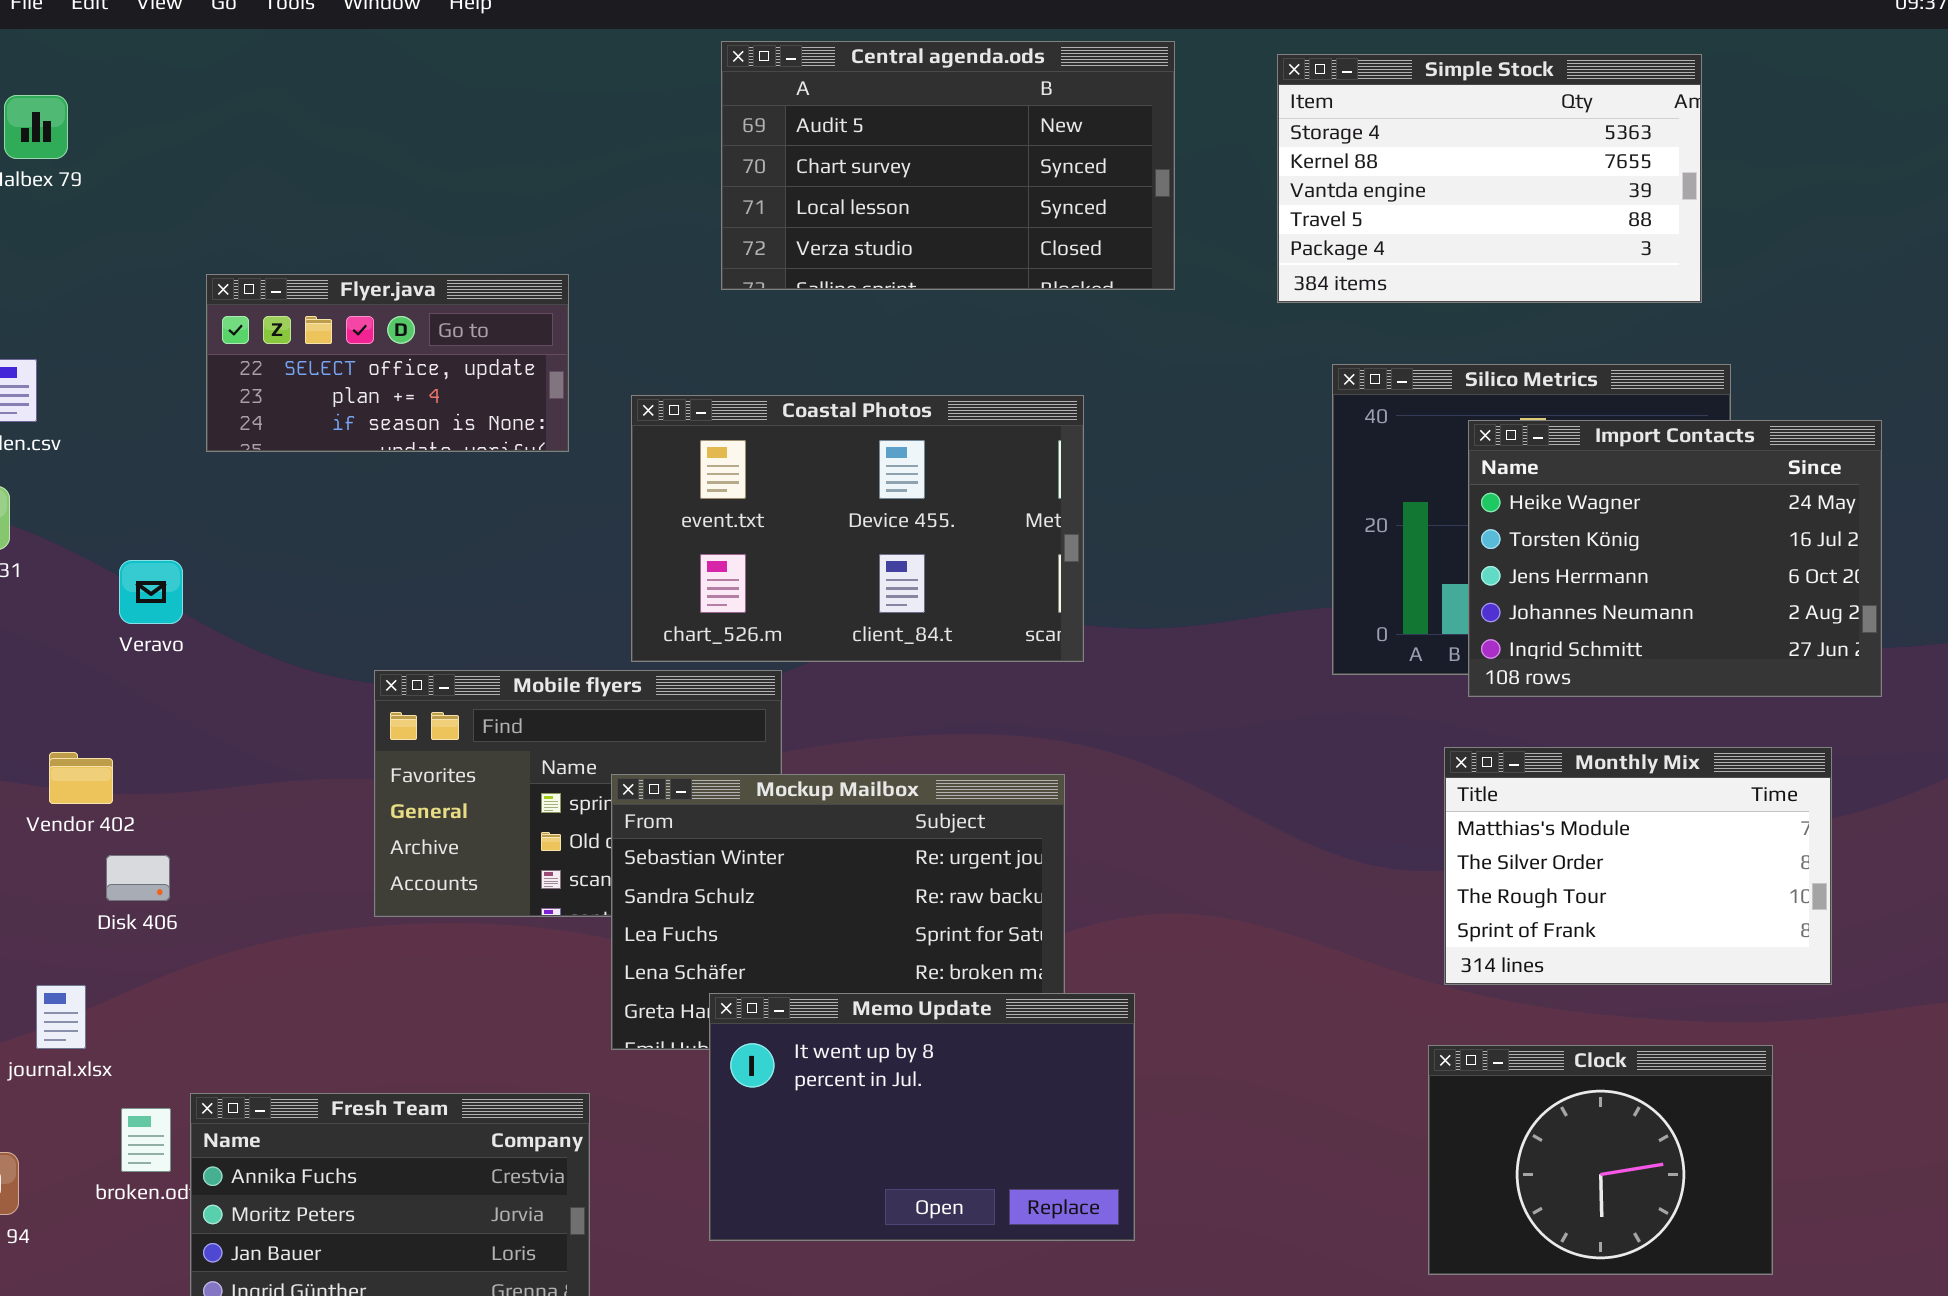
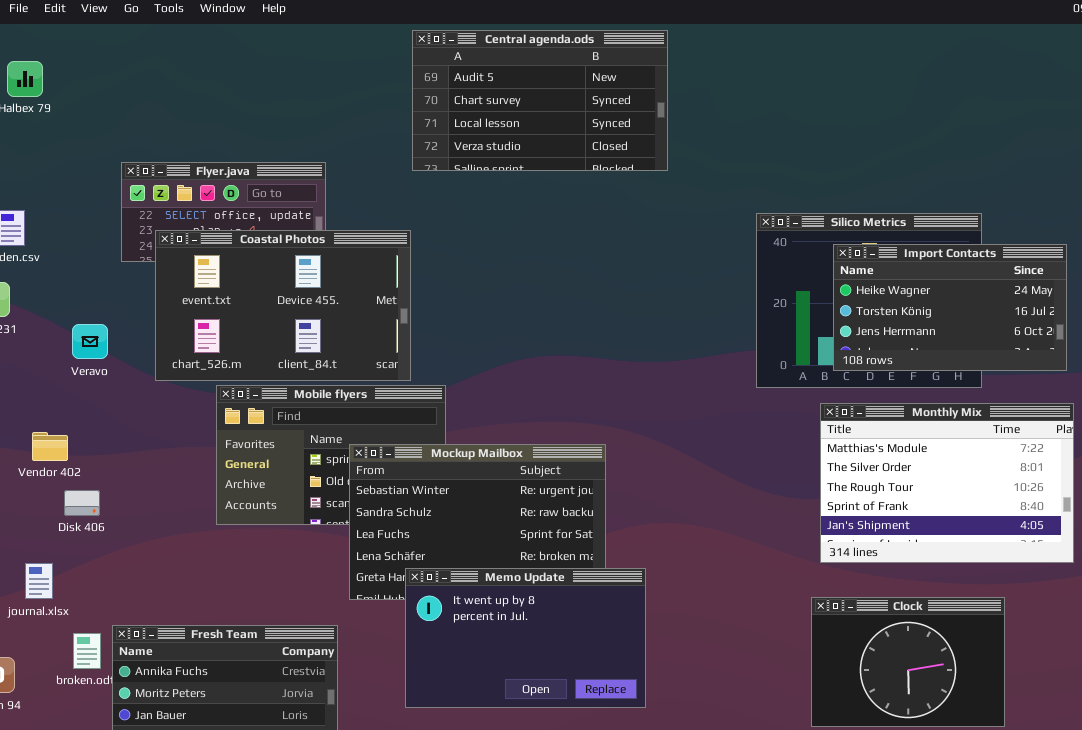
Simple Stock: [1277,54,1702,303] -> none, closed
Coastal Photos: [631,395,1084,662] -> [155,230,411,381], moved
Import Contacts: [1468,420,1882,697] -> [833,244,1067,371], resized
Monthly Mix: [1444,747,1832,985] -> [820,403,1074,563], resized

